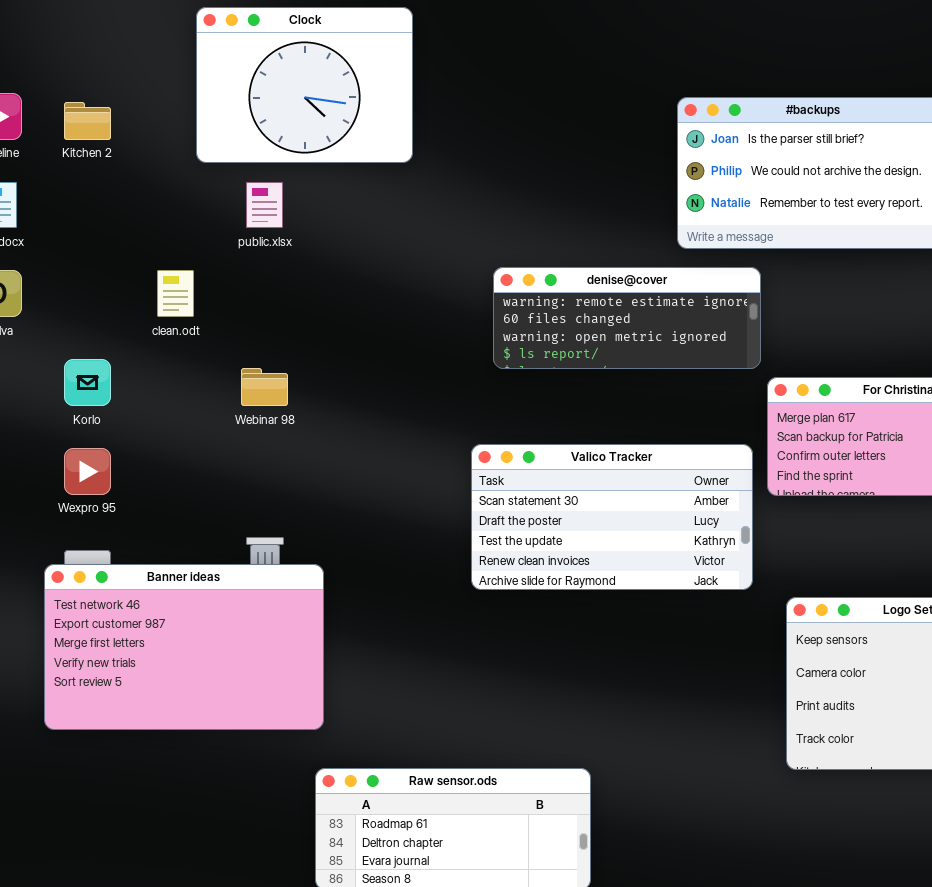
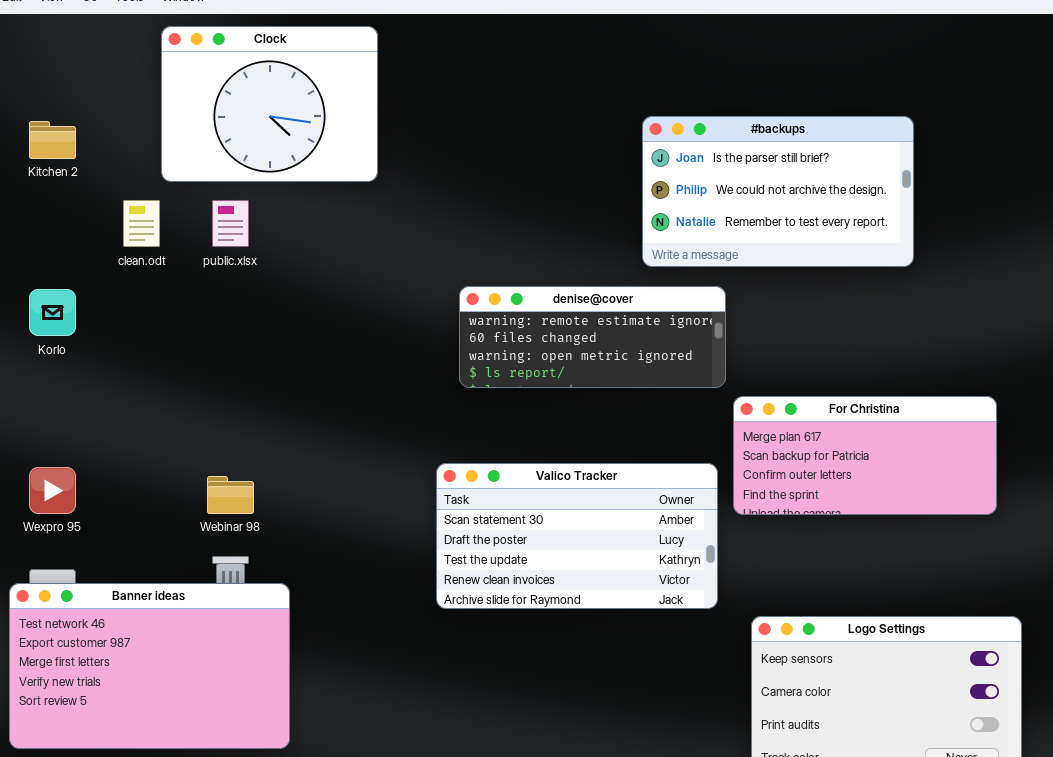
clean.odt: [157,270,194,317] -> [123,200,160,247], moved
Korlo: [64,359,111,406] -> [29,289,76,336], moved
Webinar 98: [241,368,288,406] -> [207,476,254,514], moved

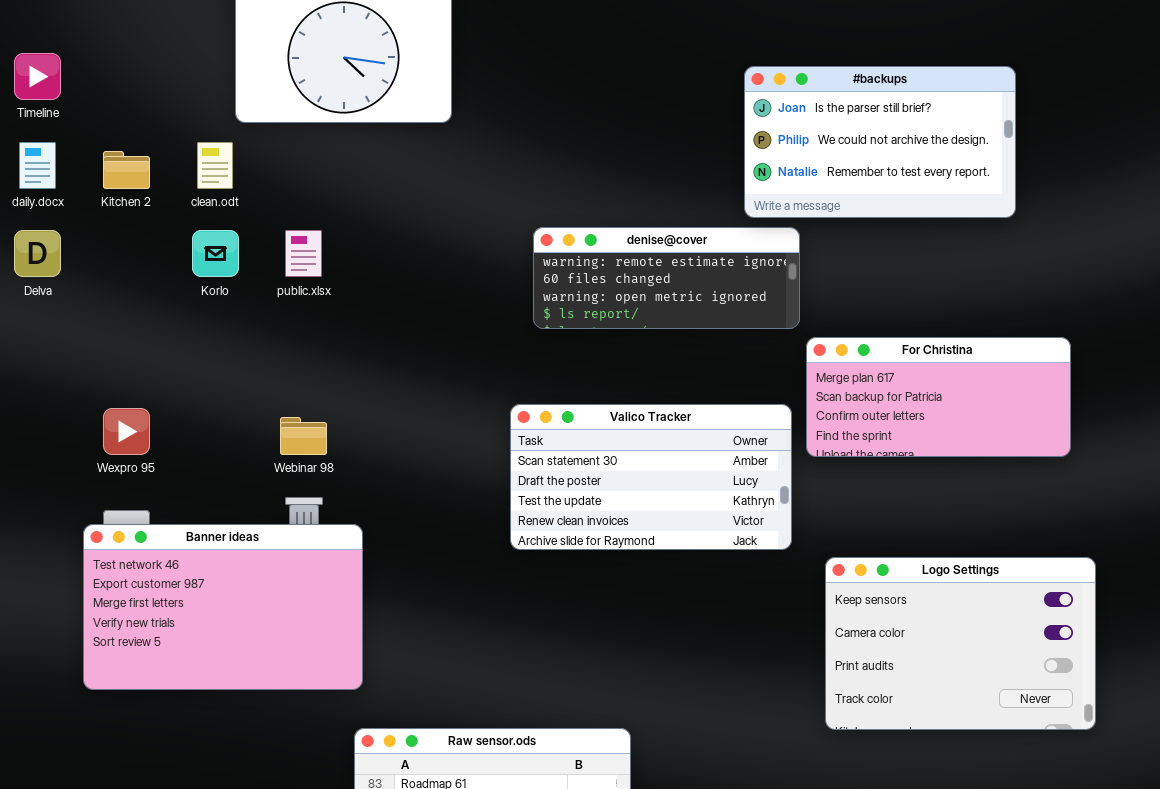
#backups: [642,116,914,267] -> [744,66,1016,218], moved
Kitchen 2: [29,121,76,159] -> [103,151,150,189], moved
public.xlsx: [212,200,249,247] -> [285,230,322,277], moved
Korlo: [29,289,76,336] -> [192,230,239,277], moved

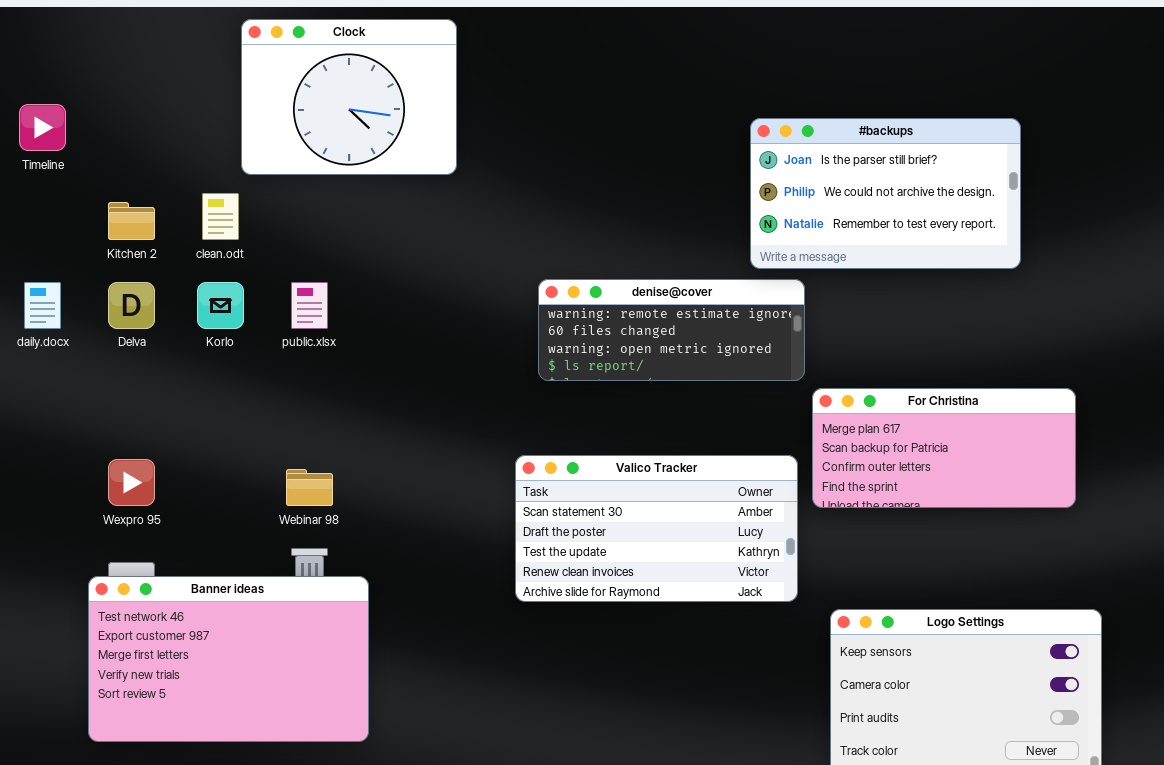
daily.docx: [19,142,56,189] -> [24,282,61,329], moved
Delva: [14,230,61,277] -> [108,282,155,329], moved

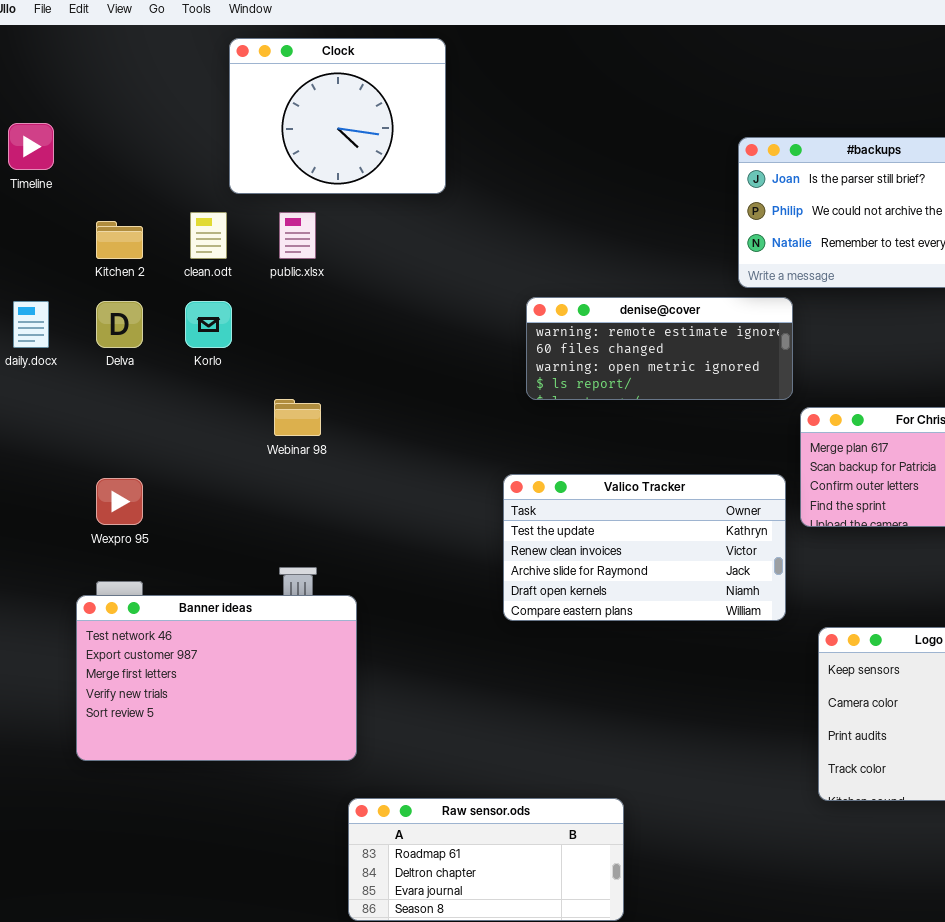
public.xlsx: [291,282,328,329] -> [279,212,316,259], moved
Valico Tracker: [515,455,798,602] -> [503,474,786,621], scrolled down 2 rows
Webinar 98: [286,469,333,506] -> [274,399,321,436], moved

